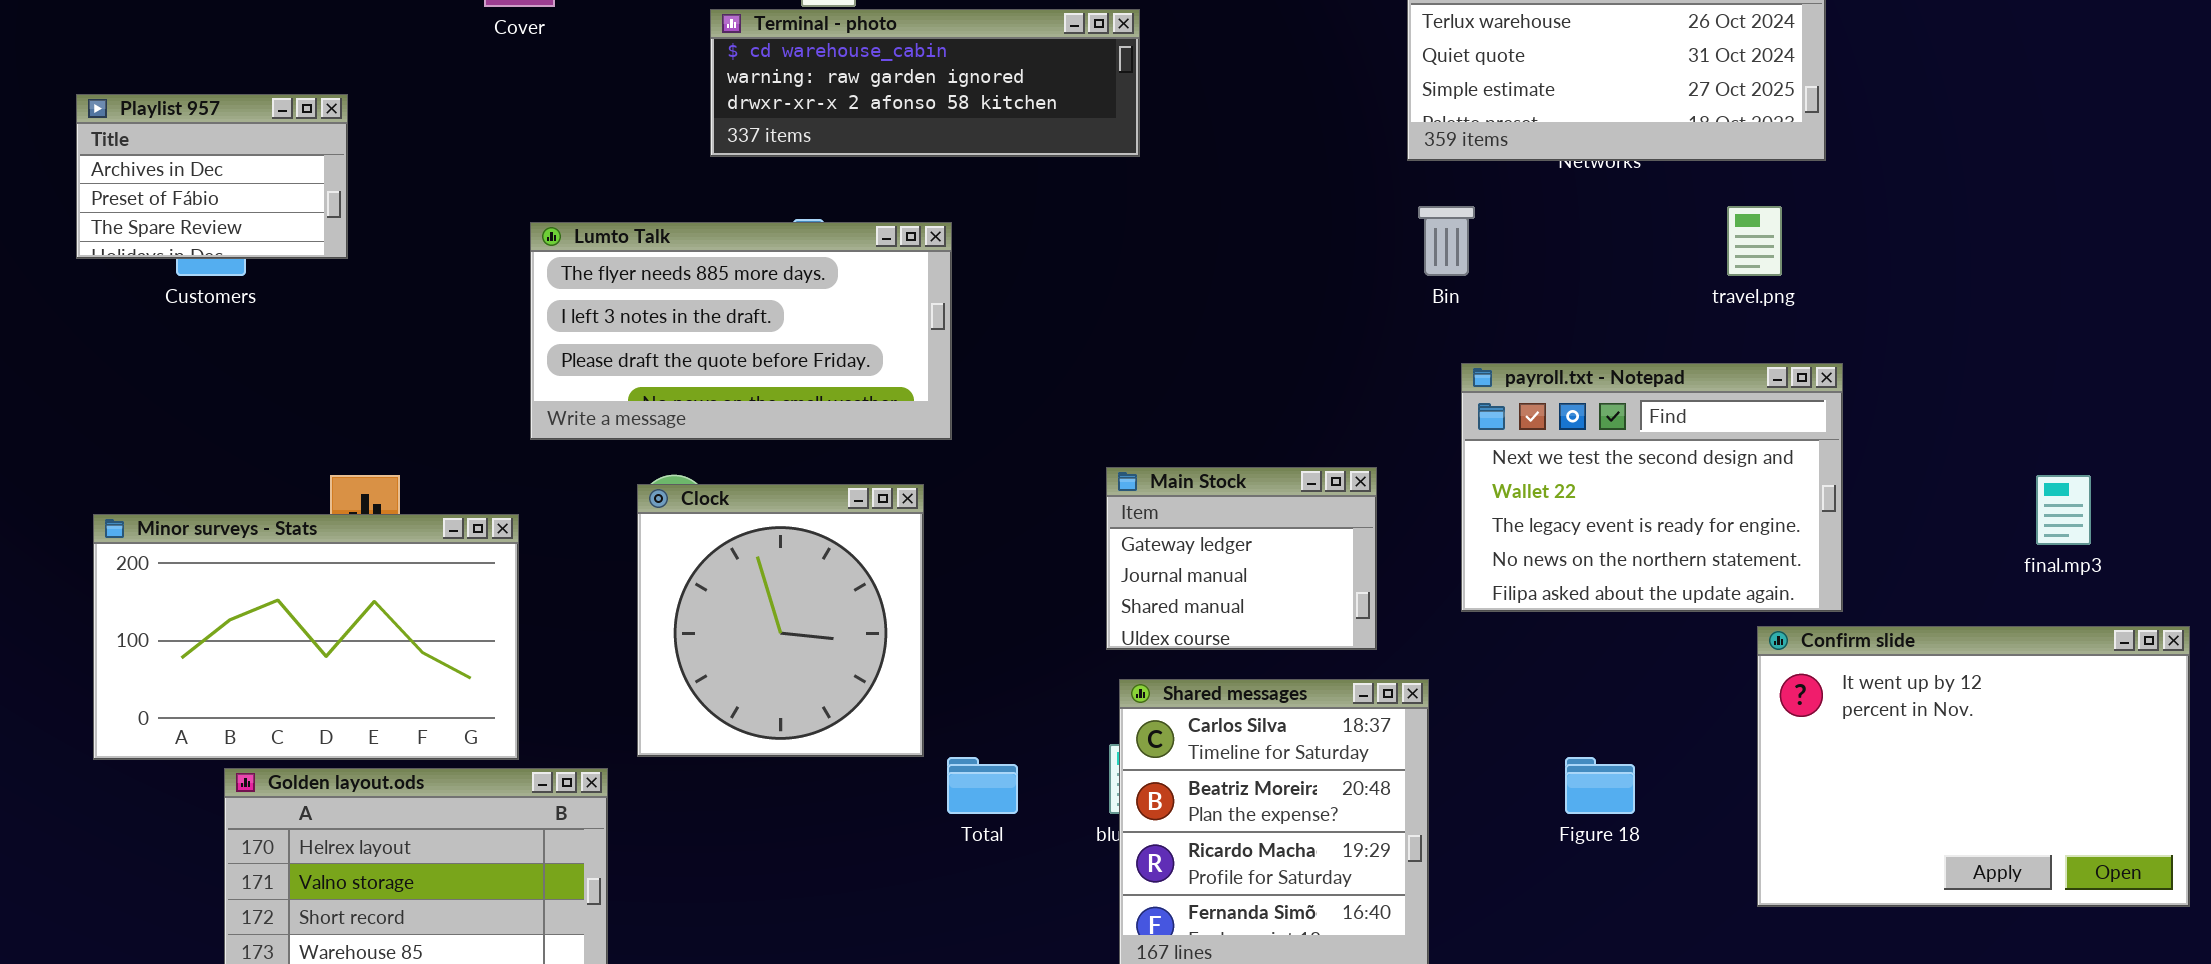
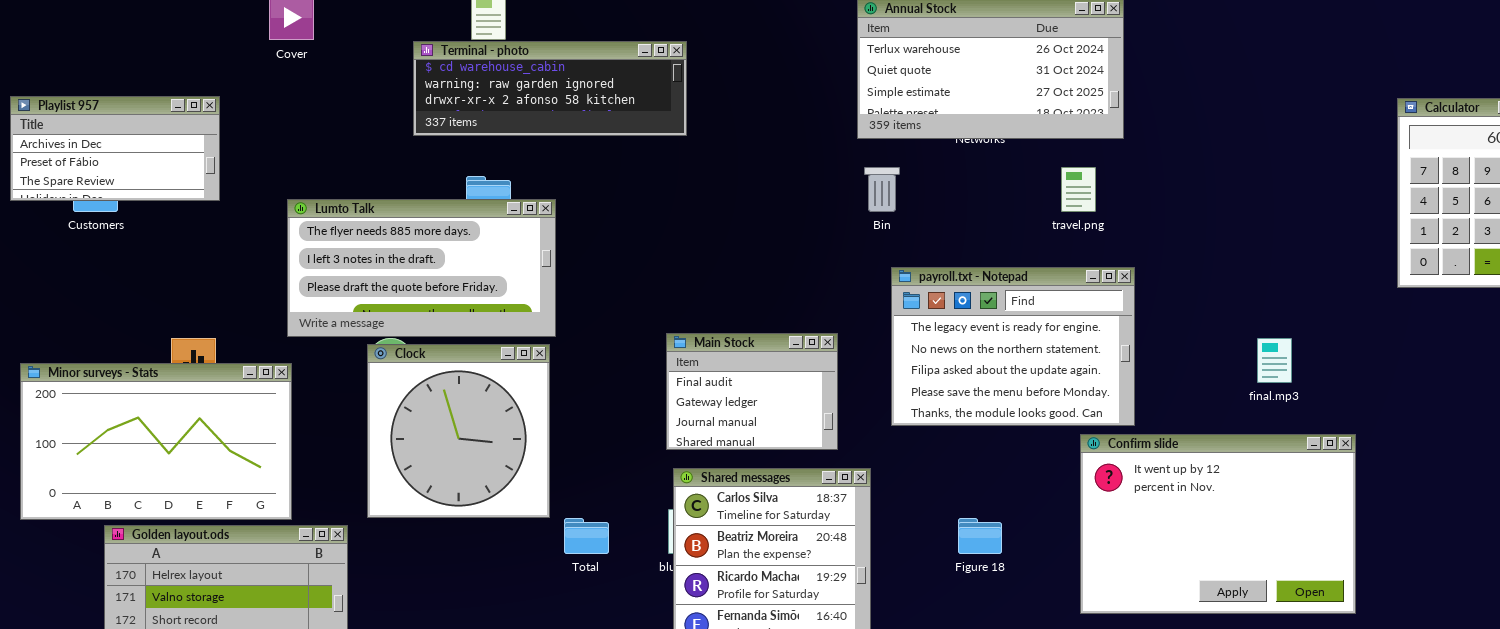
Playlist 957: [76,94,348,259] -> [10,96,220,201], resized
Lumto Talk: [530,222,952,440] -> [287,199,556,337], moved
payroll.txt - Notepad: [1461,363,1843,612] -> [891,267,1135,426], scrolled down 2 rows
Main Stock: [1106,467,1377,650] -> [666,333,838,450], scrolled up 1 row

